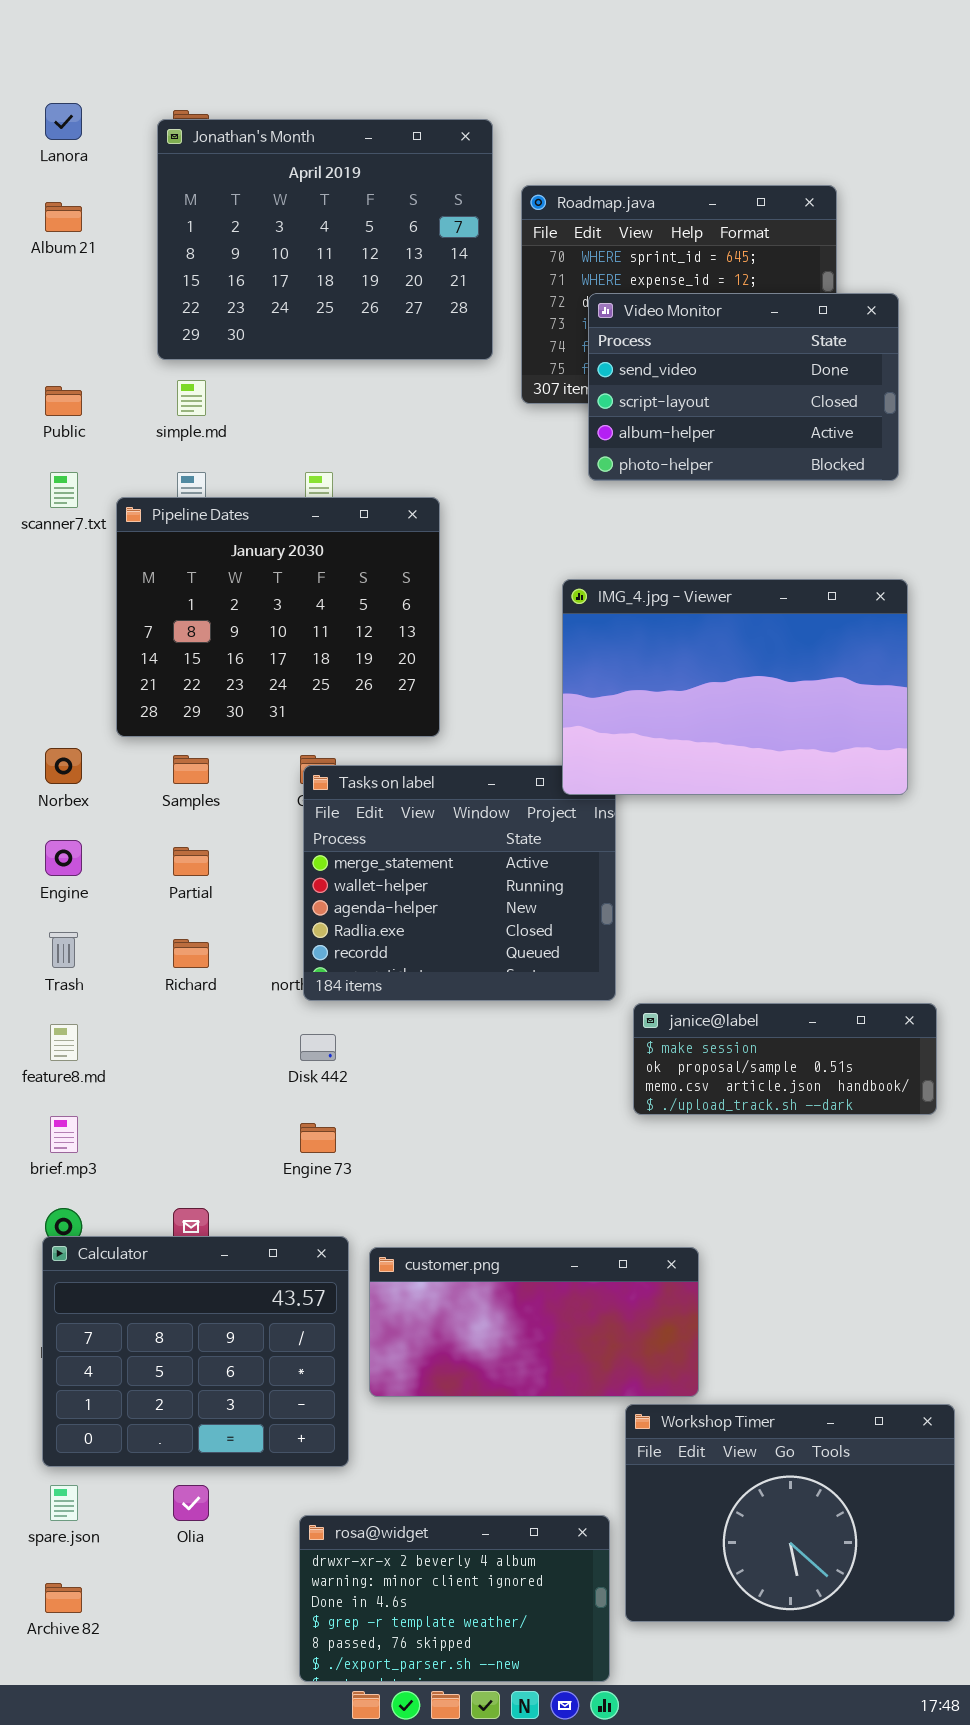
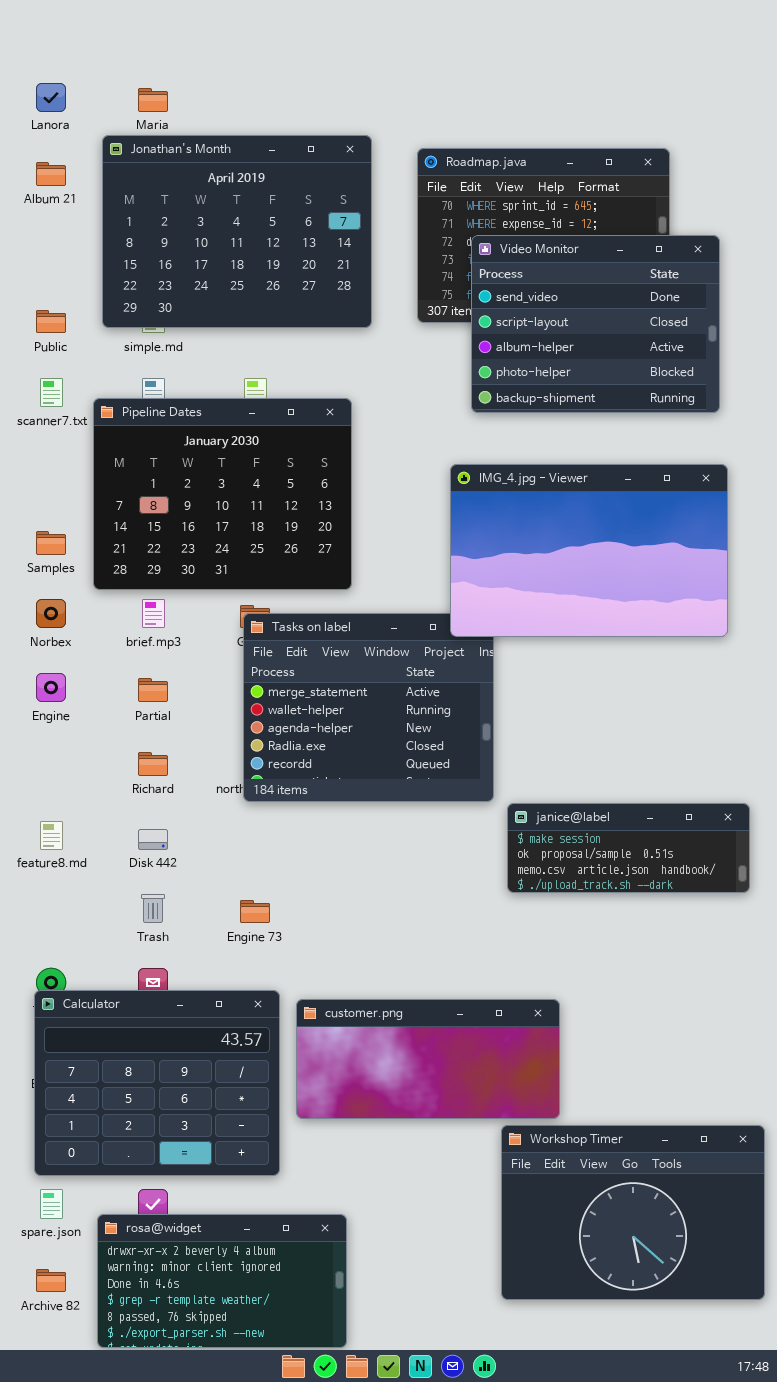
Jonathan's Month: [157,119,493,360] -> [102,135,372,328], moved
Video Monitor: [588,293,899,481] -> [471,235,720,413], resized
Samples: [173,755,209,784] -> [36,531,66,555], moved
Trash: [49,932,78,968] -> [141,894,165,923], moved
Disk 442: [300,1034,336,1061] -> [138,829,168,850], moved
brief.mp3: [50,1116,78,1153] -> [142,599,165,628], moved
rosa@widget: [299,1515,610,1682] -> [97,1214,347,1348], moved

